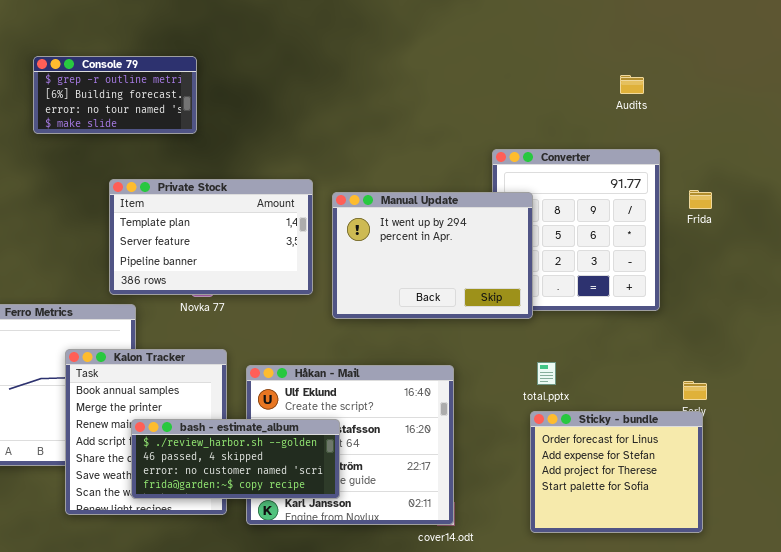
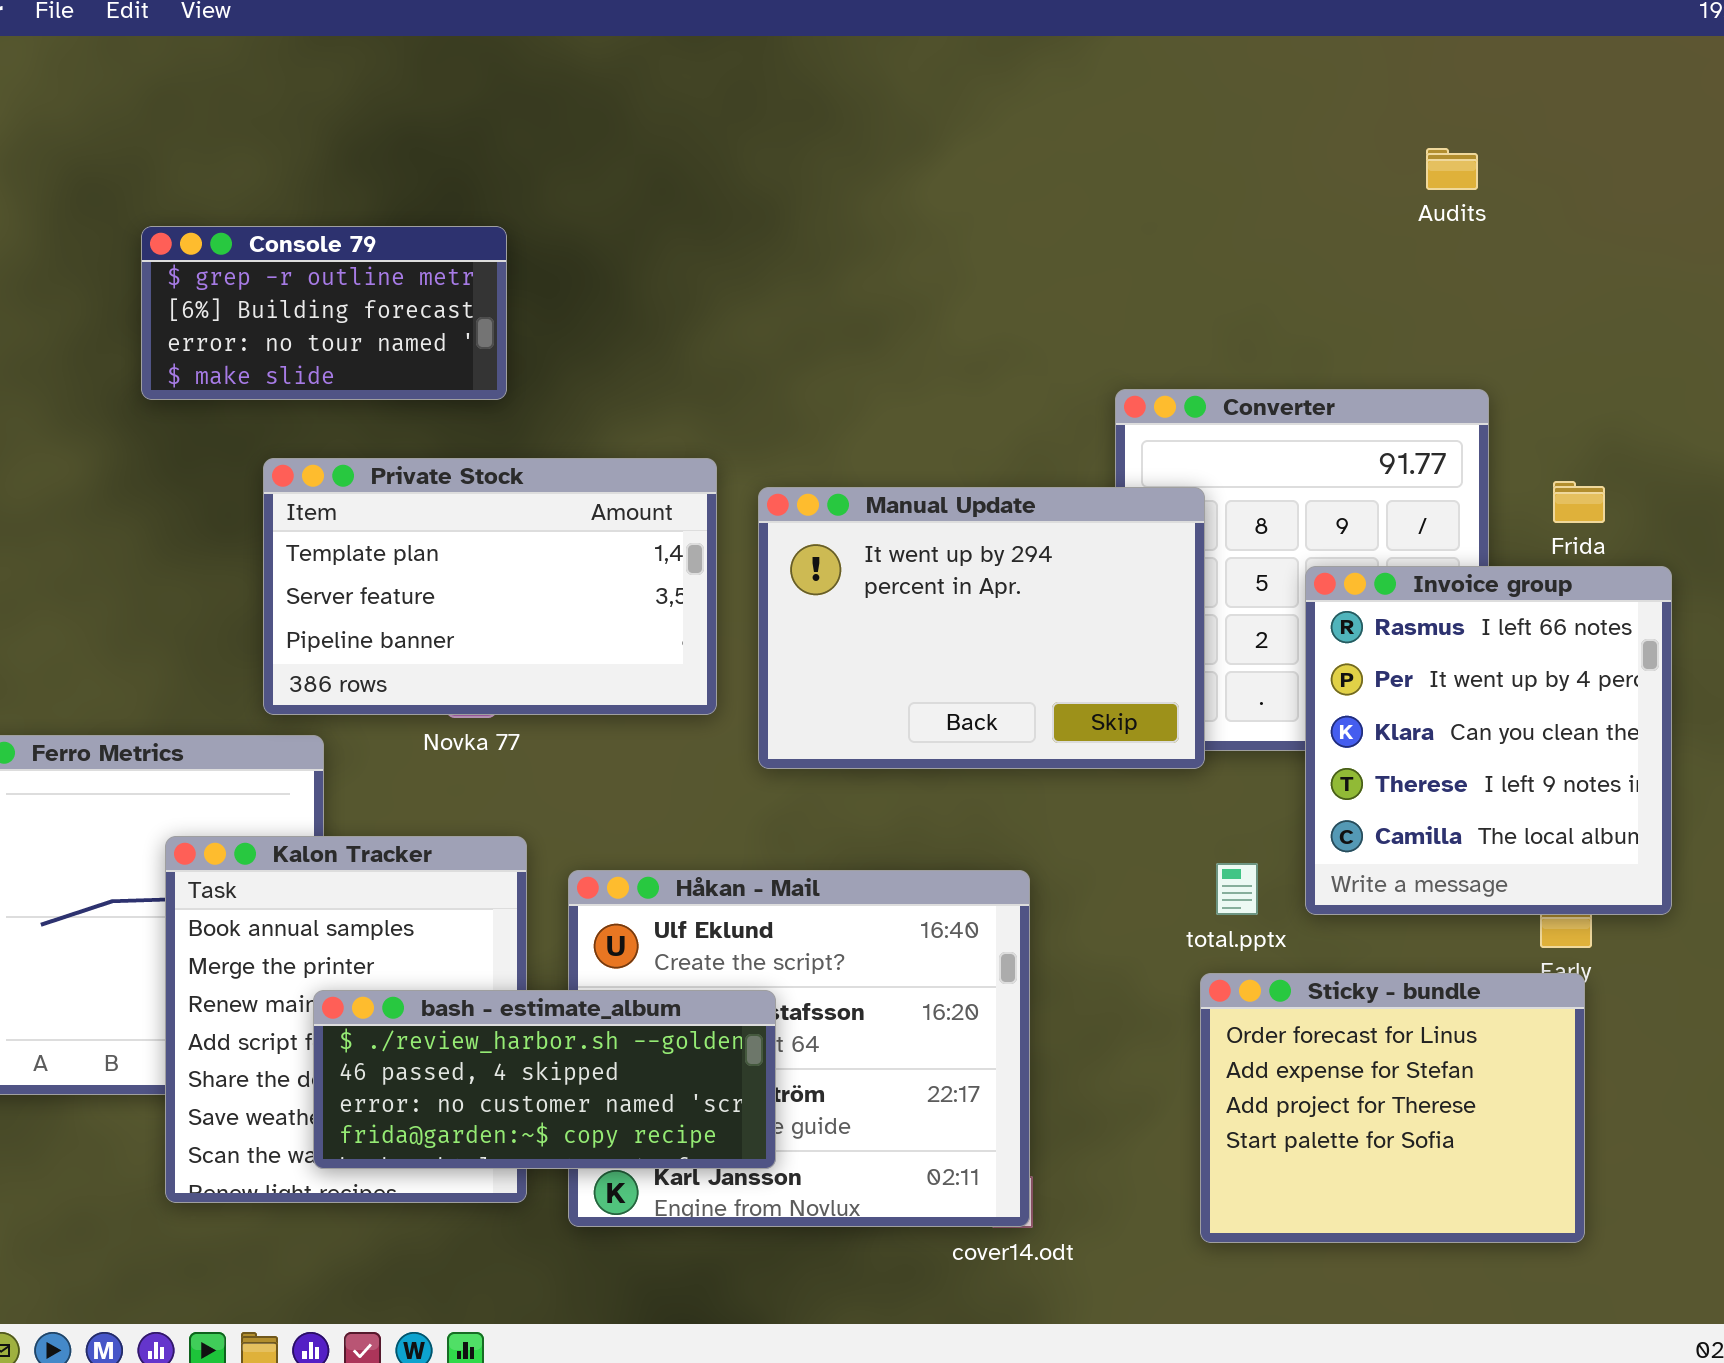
Console 79: [33,56,197,134] -> [141,226,507,400], moved
Audits: [620,75,644,94] -> [1426,148,1478,190], moved
Invoice group: none -> [1305,566,1672,915], opened

